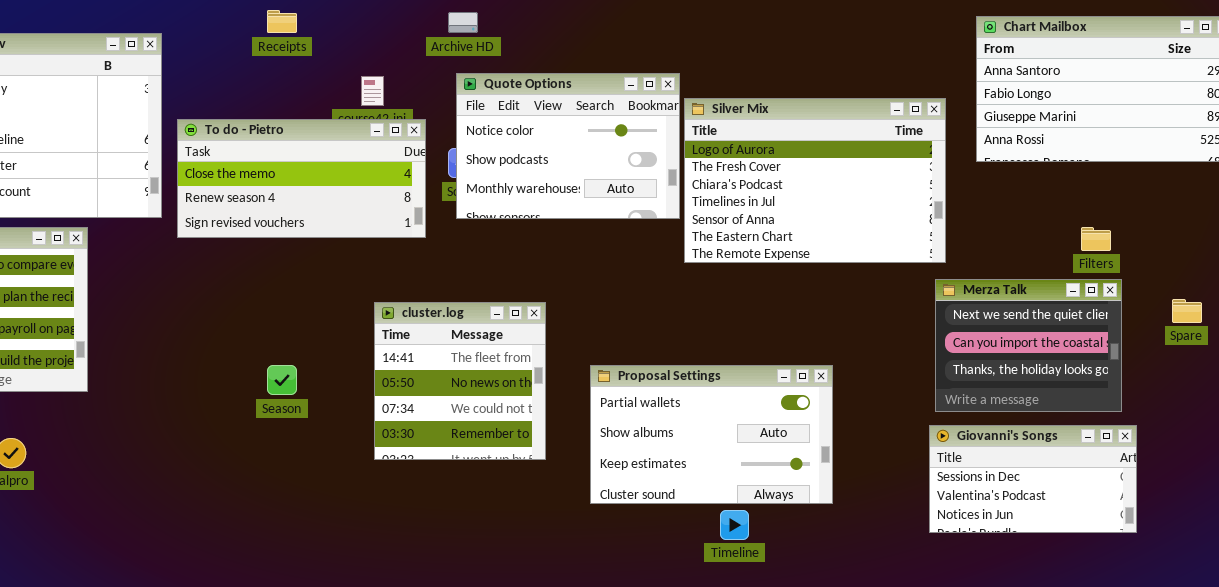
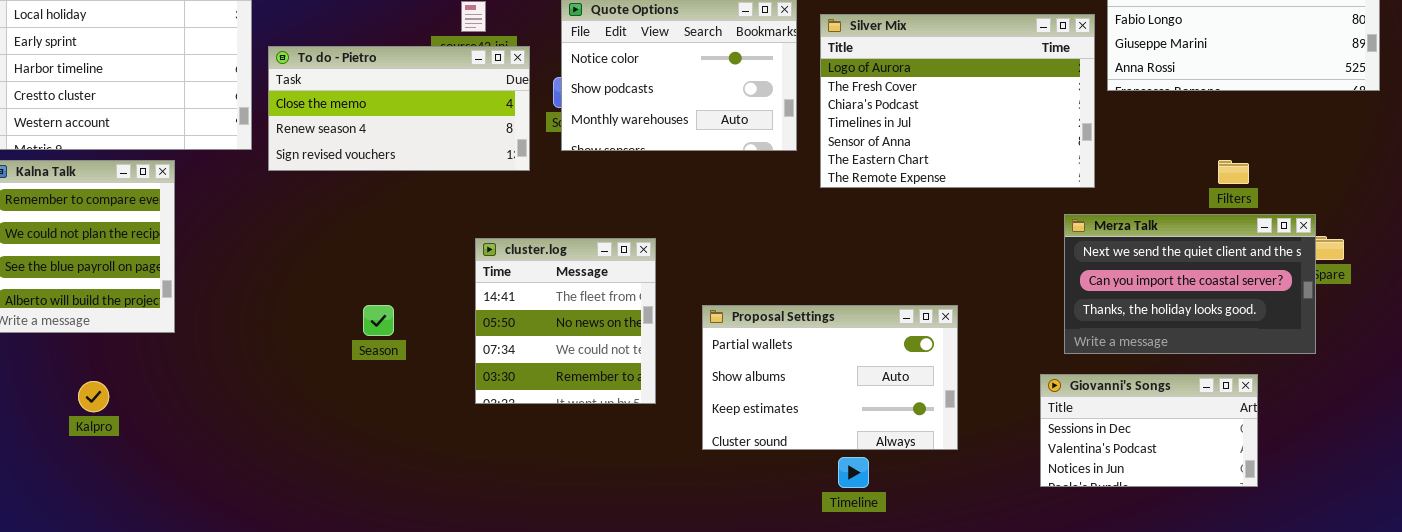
Silver Mix: [684,98,946,263] -> [820,14,1095,188], moved
Merza Talk: [935,279,1122,412] -> [1064,214,1316,354], resized
Giovanni's Songs: [929,425,1137,533] -> [1040,374,1258,487], moved

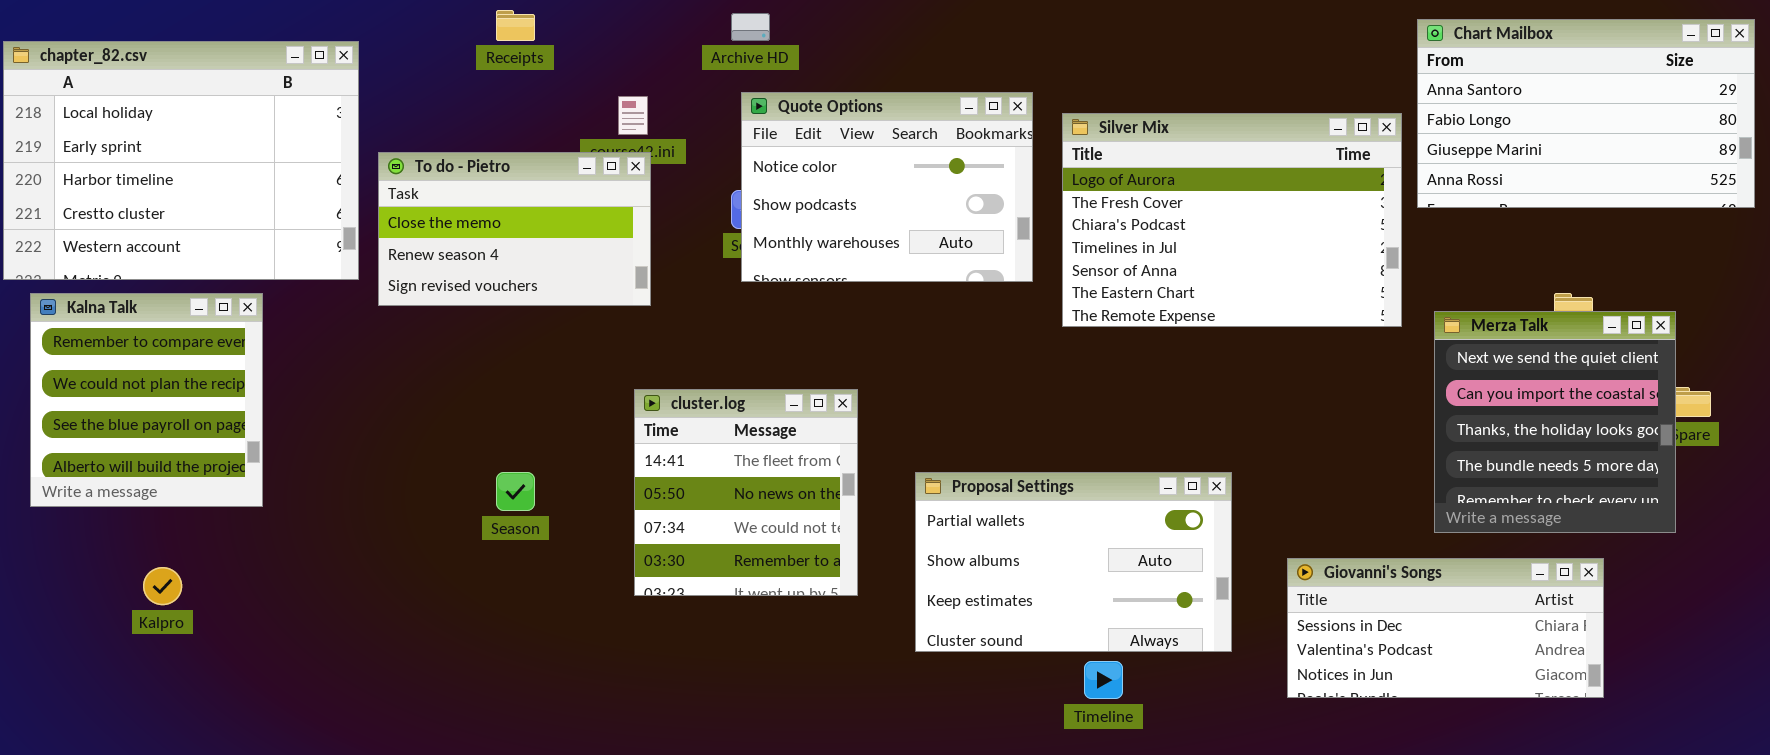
To do - Pietro: [268,46,530,171] -> [378,152,651,306], resized
Merza Talk: [1064,214,1316,354] -> [1434,311,1676,533], resized
Giovanni's Songs: [1040,374,1258,487] -> [1287,558,1604,698], resized

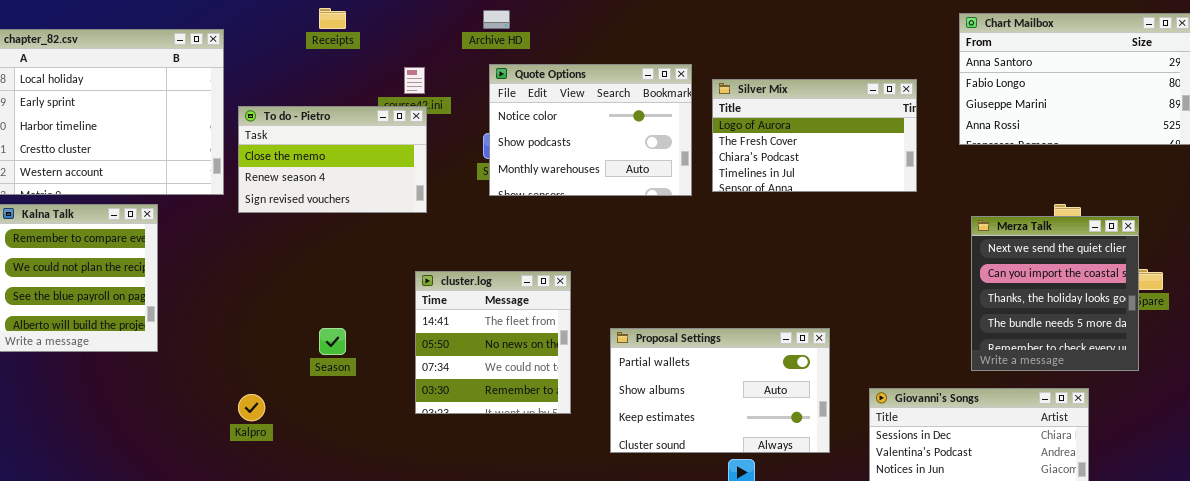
Silver Mix: [1062,113,1402,327] -> [712,79,917,192], resized
Kalpro: [143,567,182,605] -> [238,394,265,421], moved

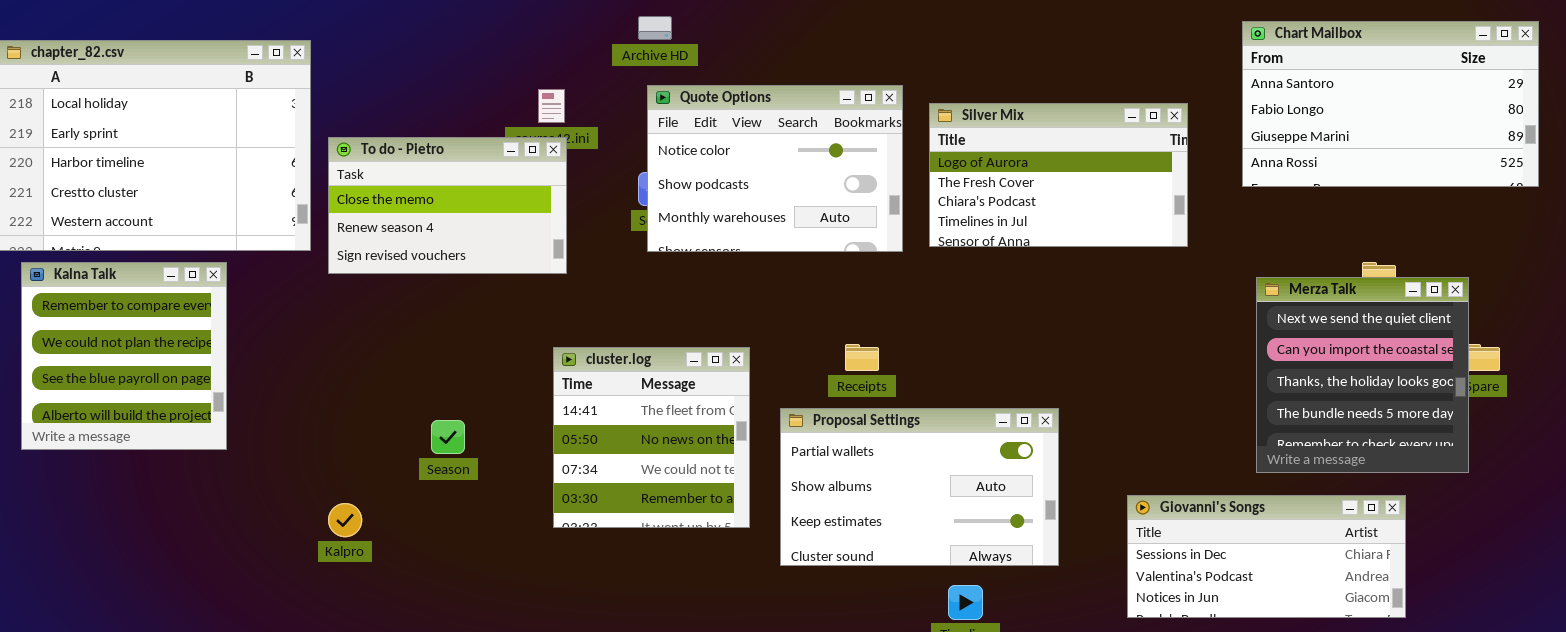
Receipts: [319,8,346,29] -> [845,344,879,371], moved
Proposal Settings: [610,328,830,453] -> [780,408,1059,566], moved

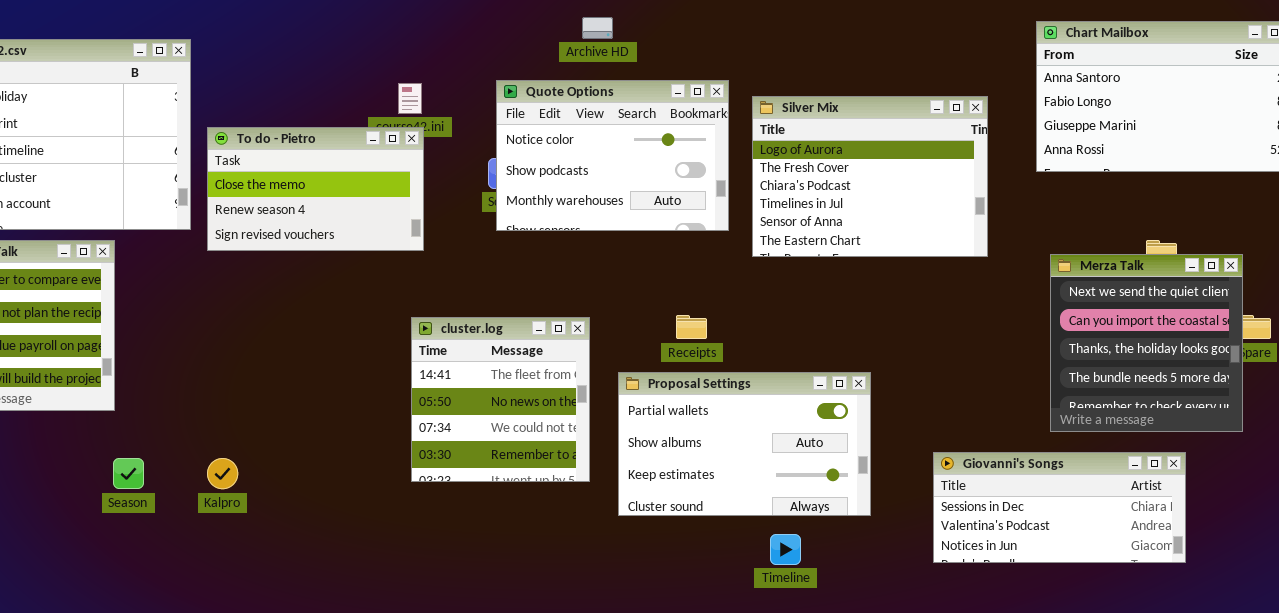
Archive HD: [638,16,672,40] -> [582,17,613,39], moved
Silver Mix: [929,103,1188,247] -> [752,96,988,257], resized
Season: [431,420,465,454] -> [113,458,144,489], moved

